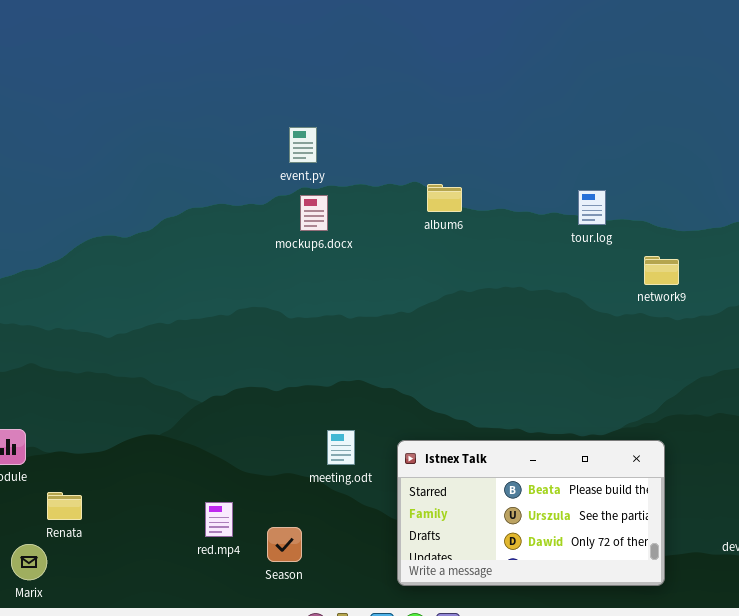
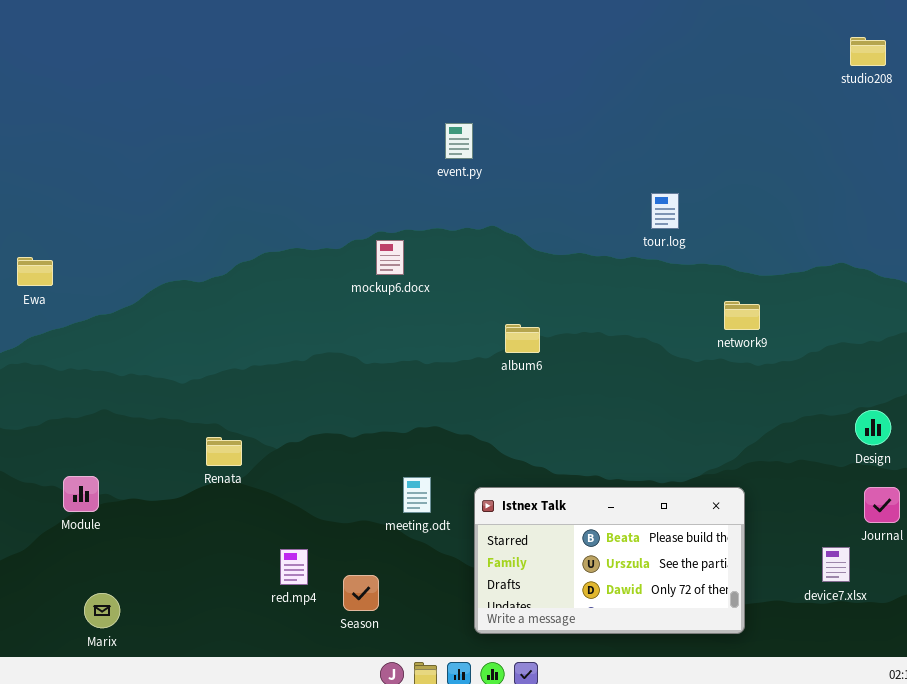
event.py: [289,127,317,163] -> [445,123,473,159], moved
album6: [427,184,462,212] -> [505,324,540,353], moved
tour.log: [578,190,606,225] -> [651,193,679,229], moved
Renata: [47,492,82,520] -> [206,437,242,466], moved

